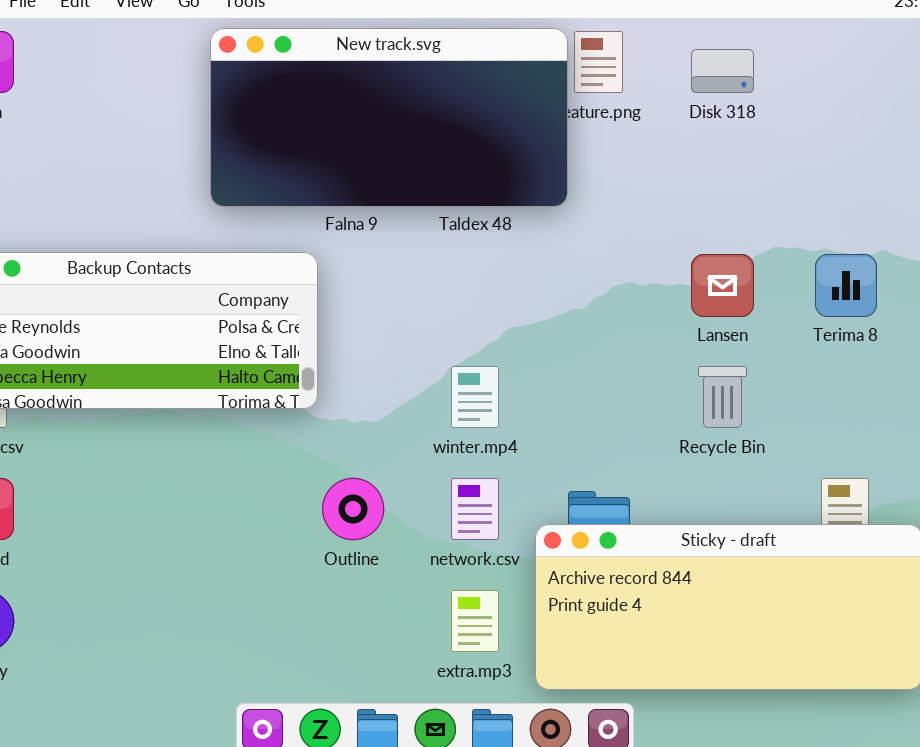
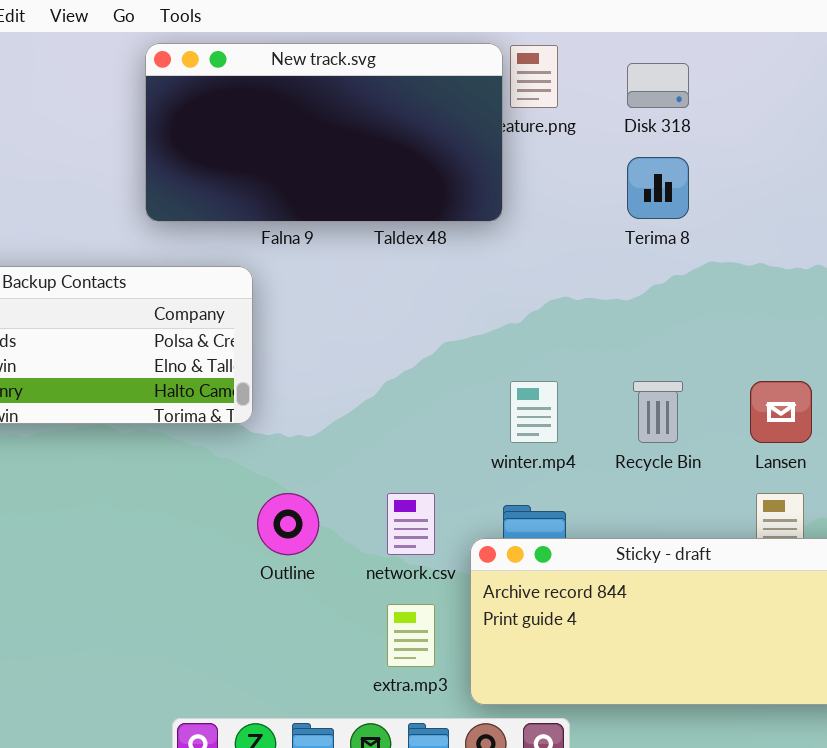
Lansen: [691,254,754,317] -> [750,381,812,443], moved
Terima 8: [815,254,877,317] -> [627,157,689,219], moved
winter.mp4: [451,366,499,428] -> [510,381,558,443], moved

